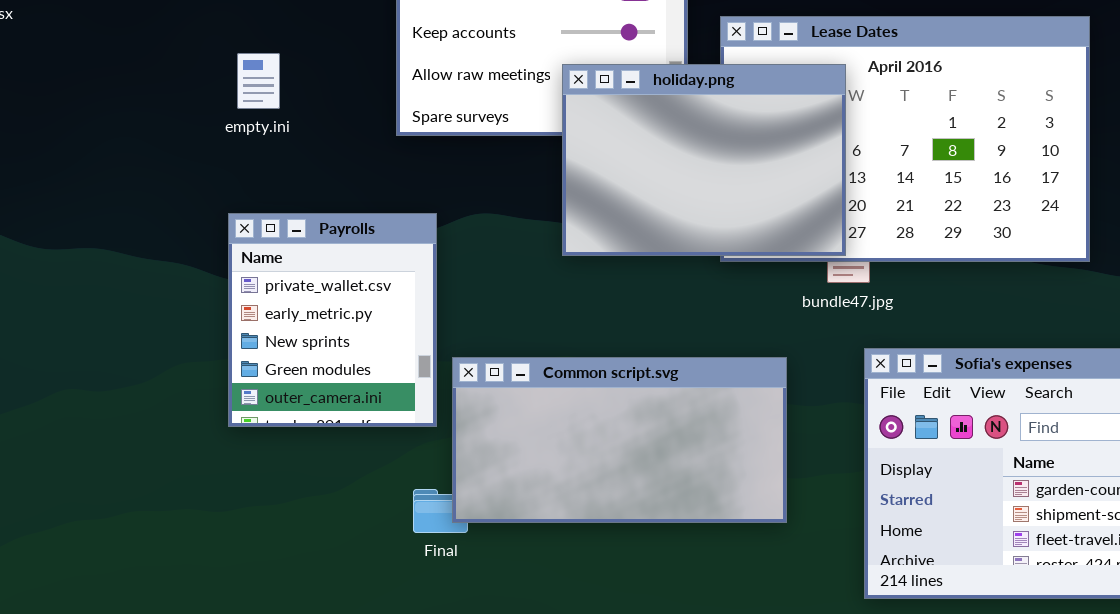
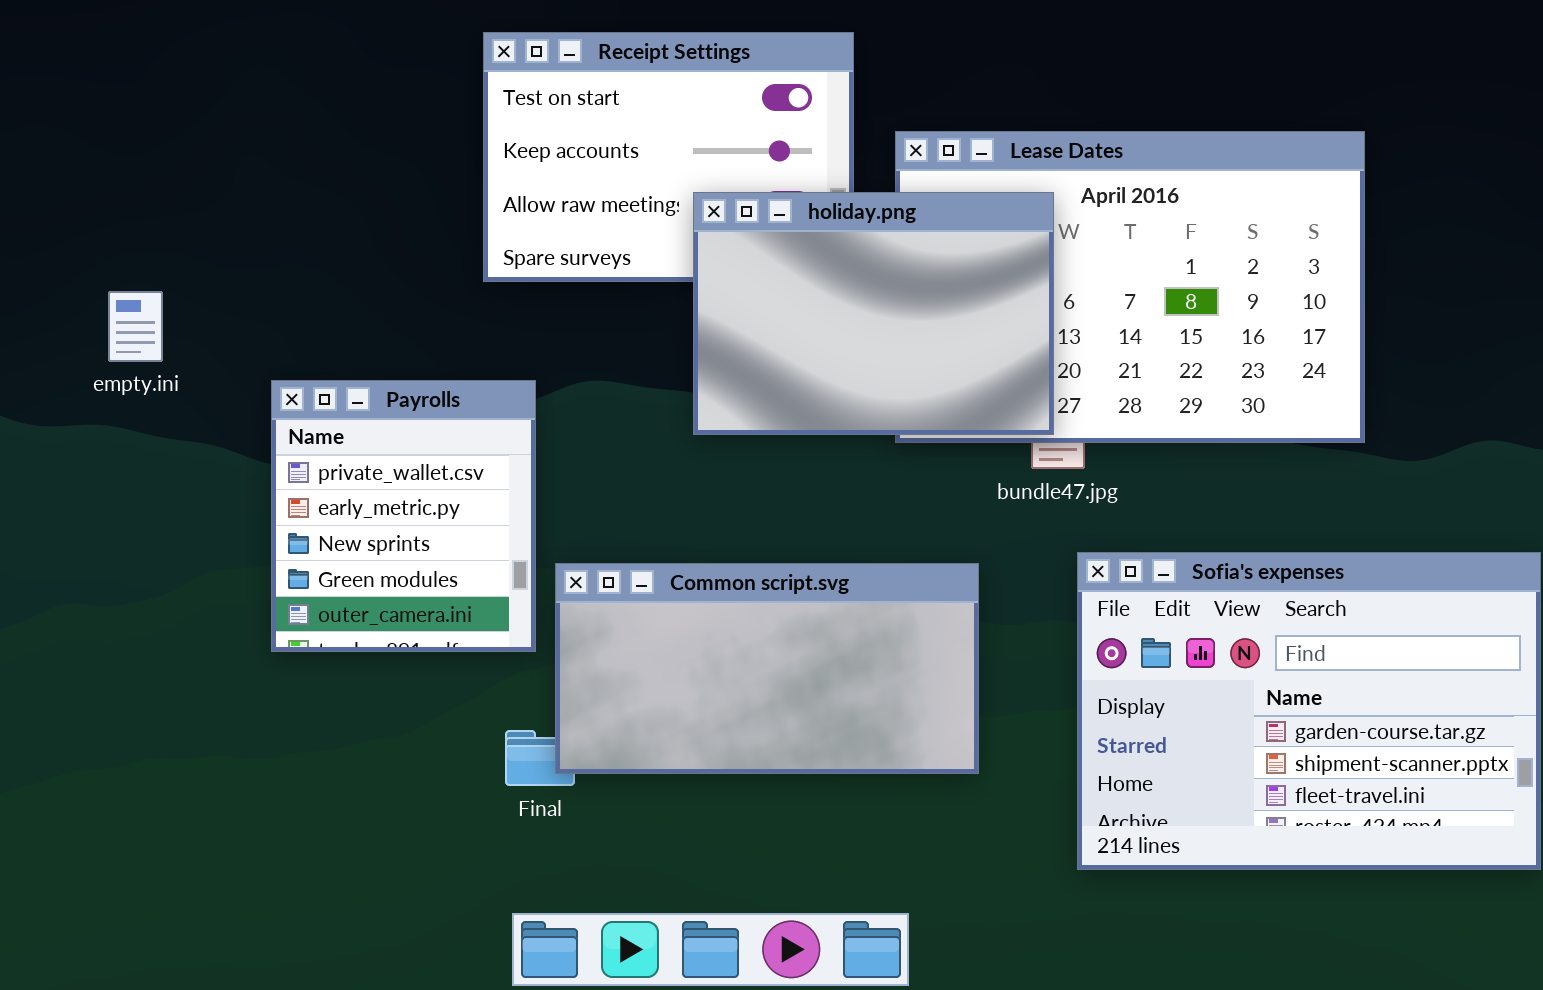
empty.ini: [237,53,280,109] -> [108,291,163,362], moved

